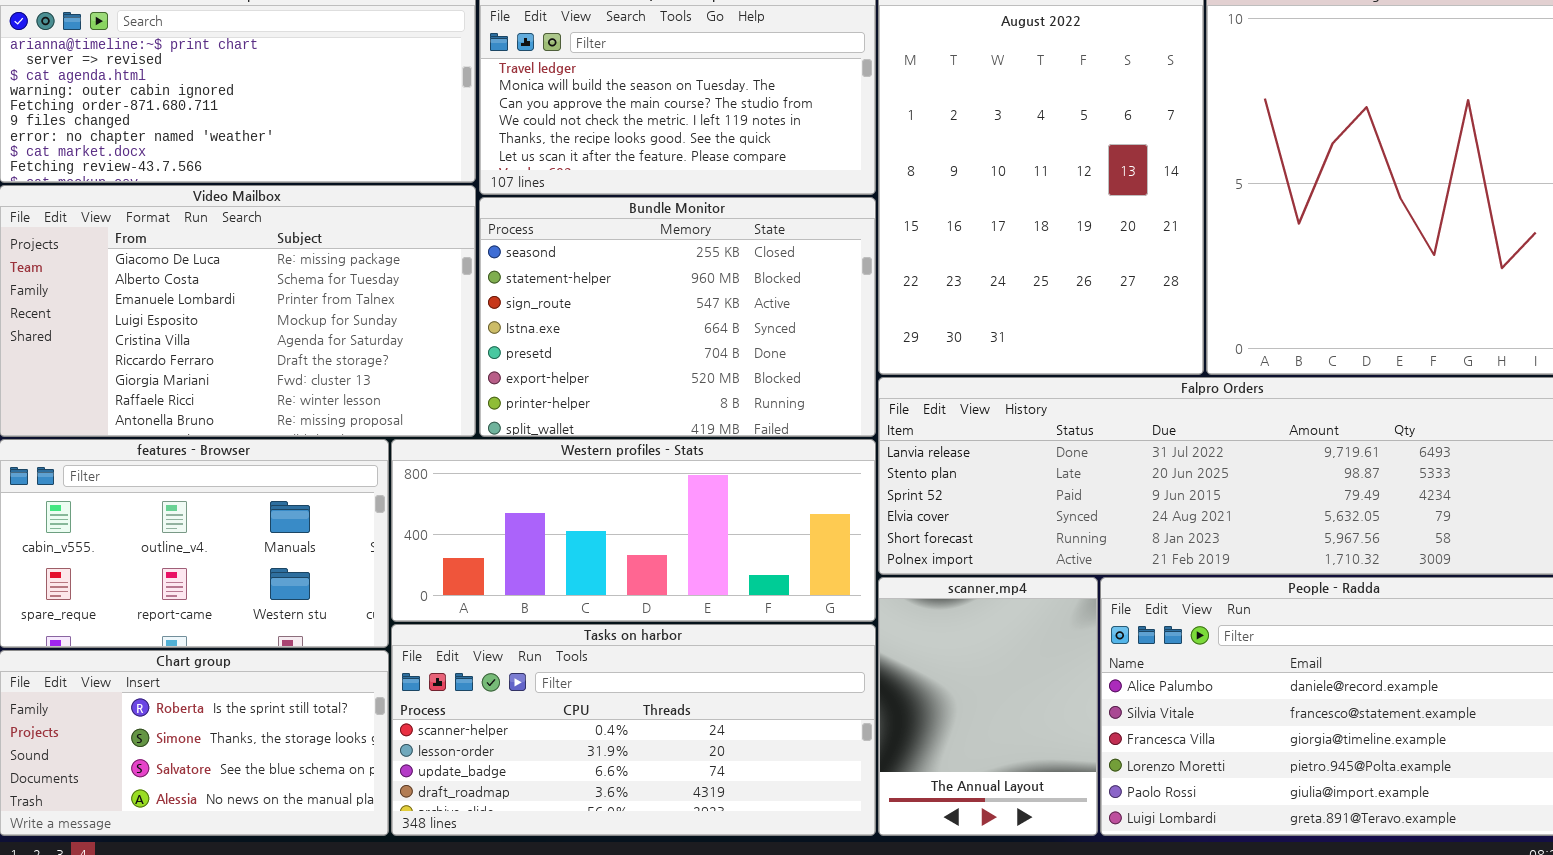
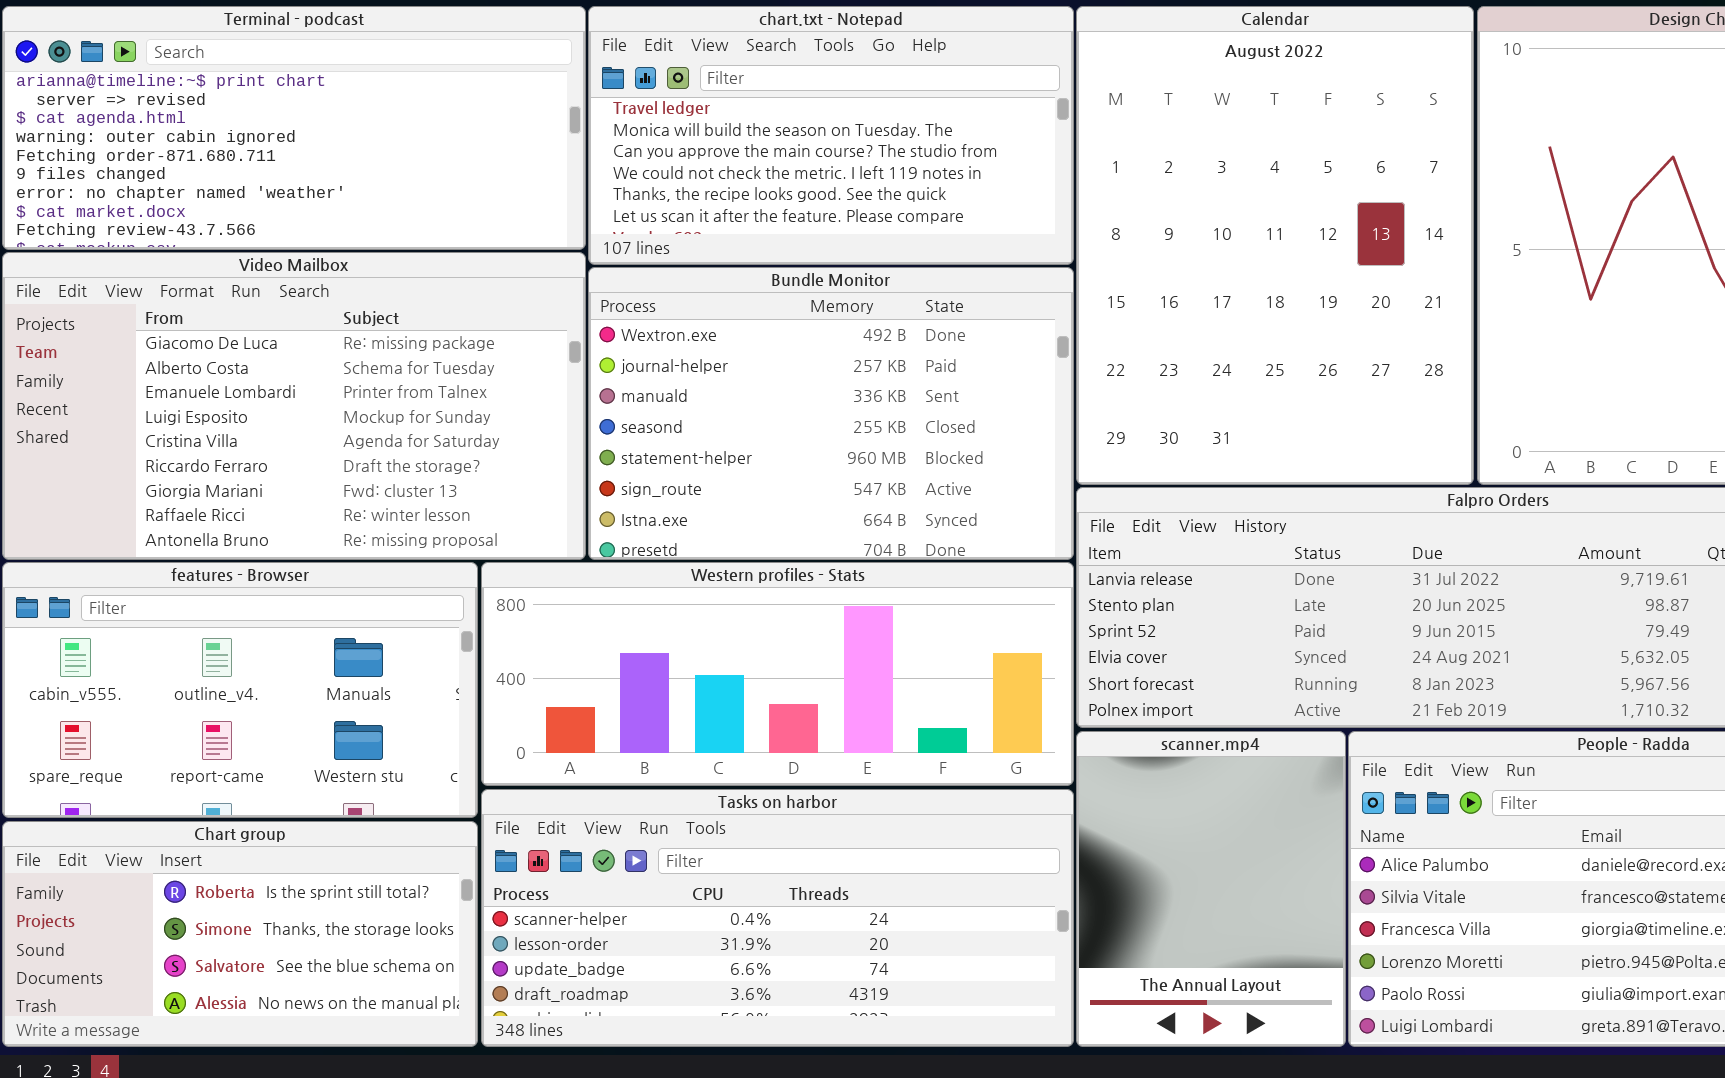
Bundle Monitor: [479,197,876,437] -> [588,267,1074,560], scrolled up 3 rows

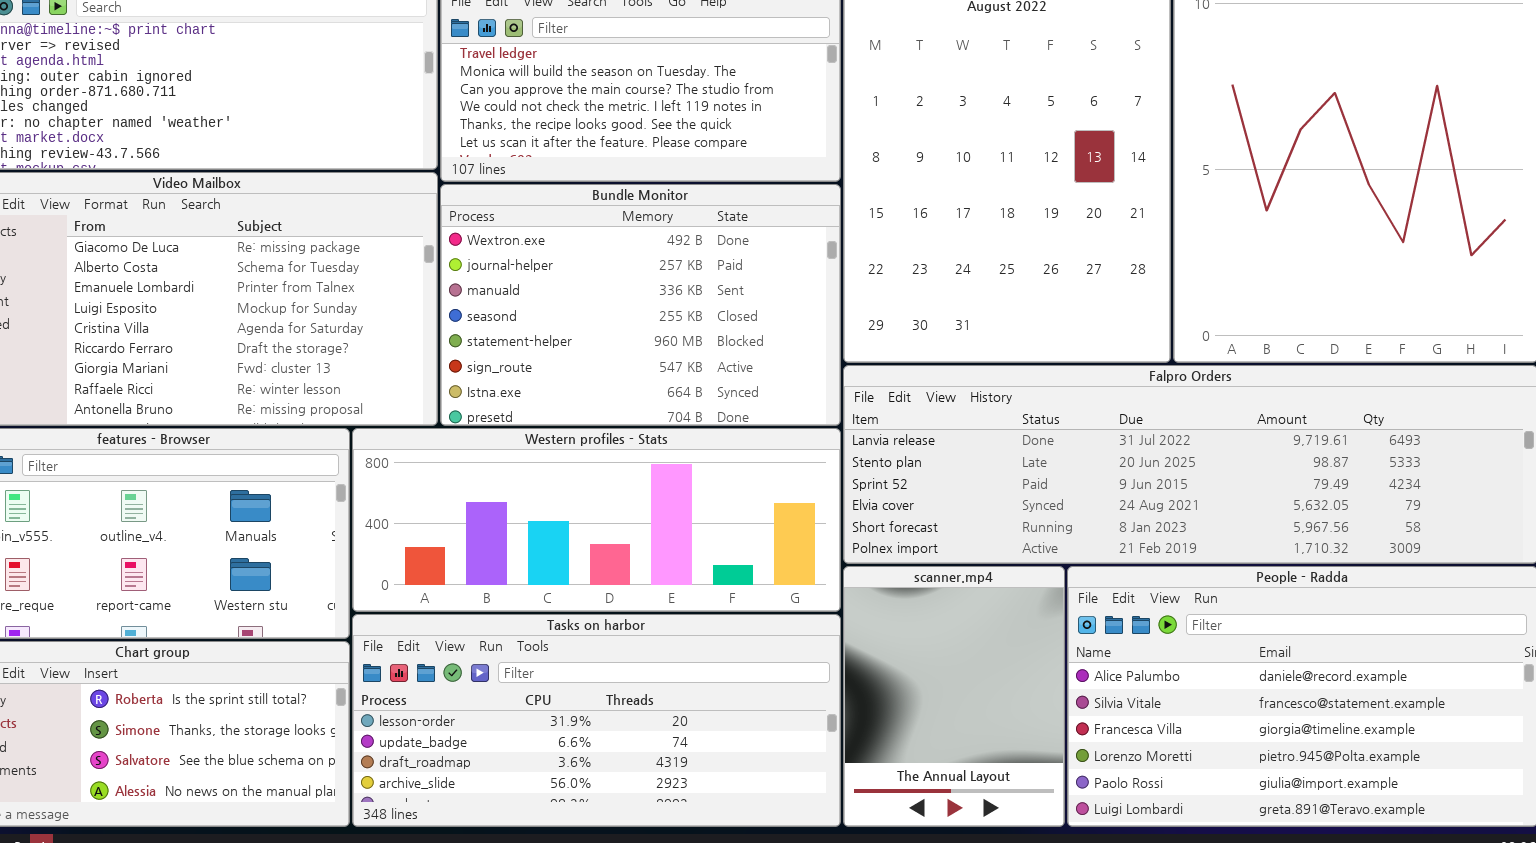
Tasks on harbor: [481,789,1074,1047] -> [352,614,841,827], scrolled down 1 row

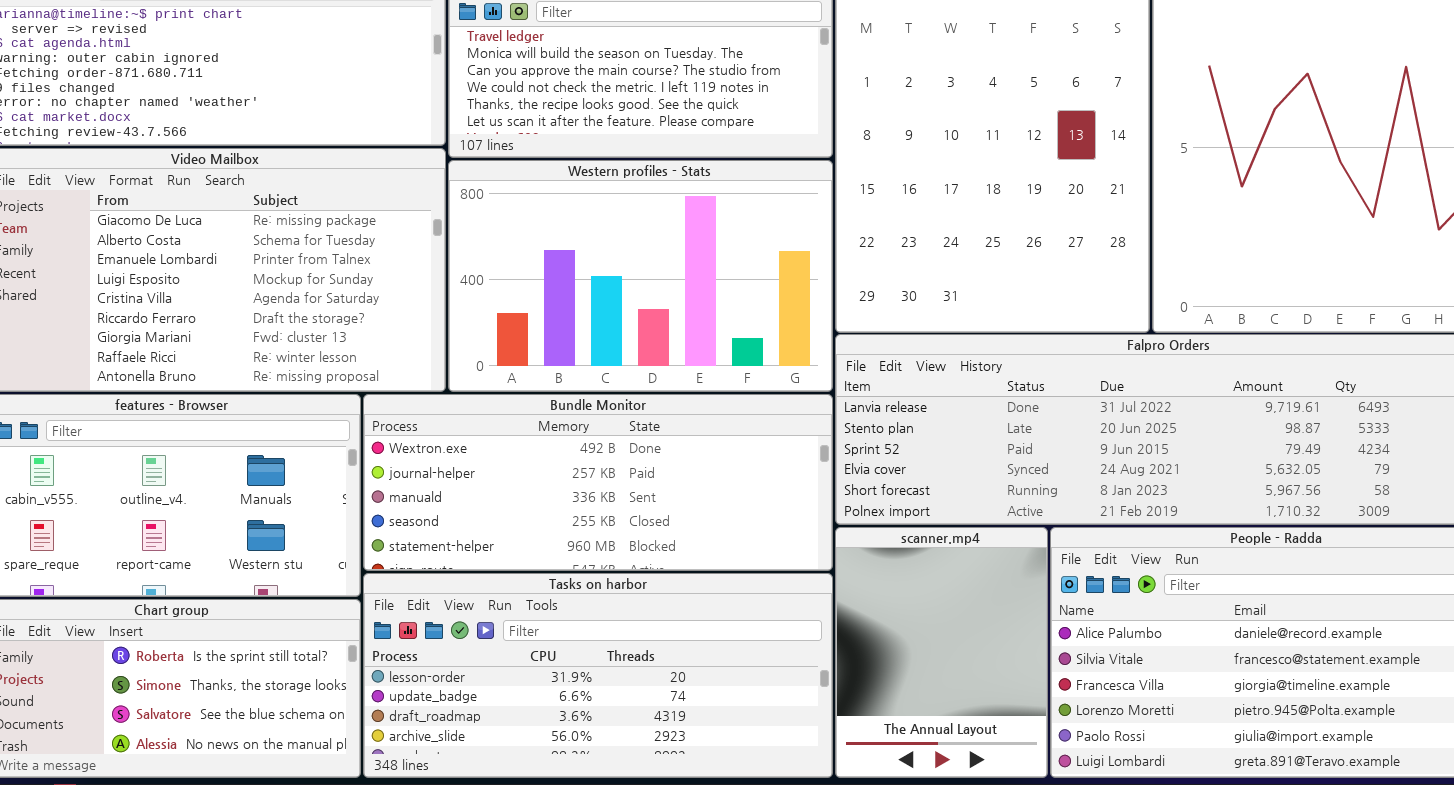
Bundle Monitor: [440,184,841,426] -> [363,394,833,571], moved, resized
Western profiles - Stats: [352,428,841,612] -> [448,160,833,392], moved, resized

